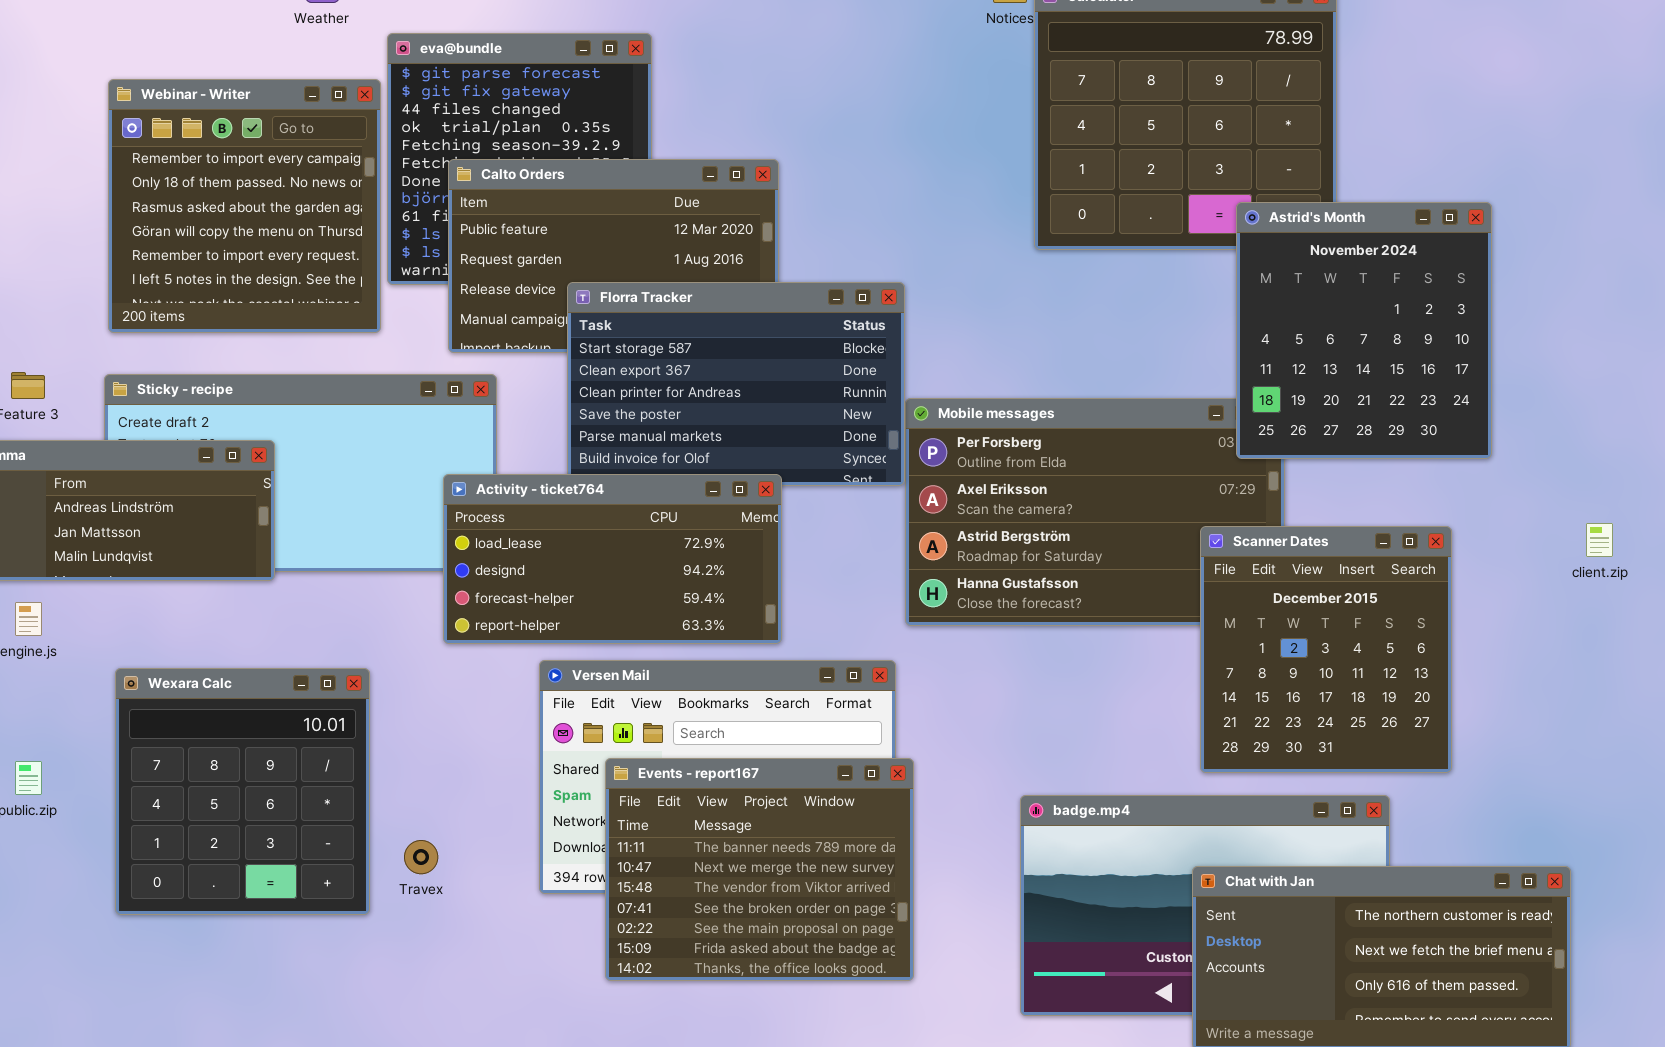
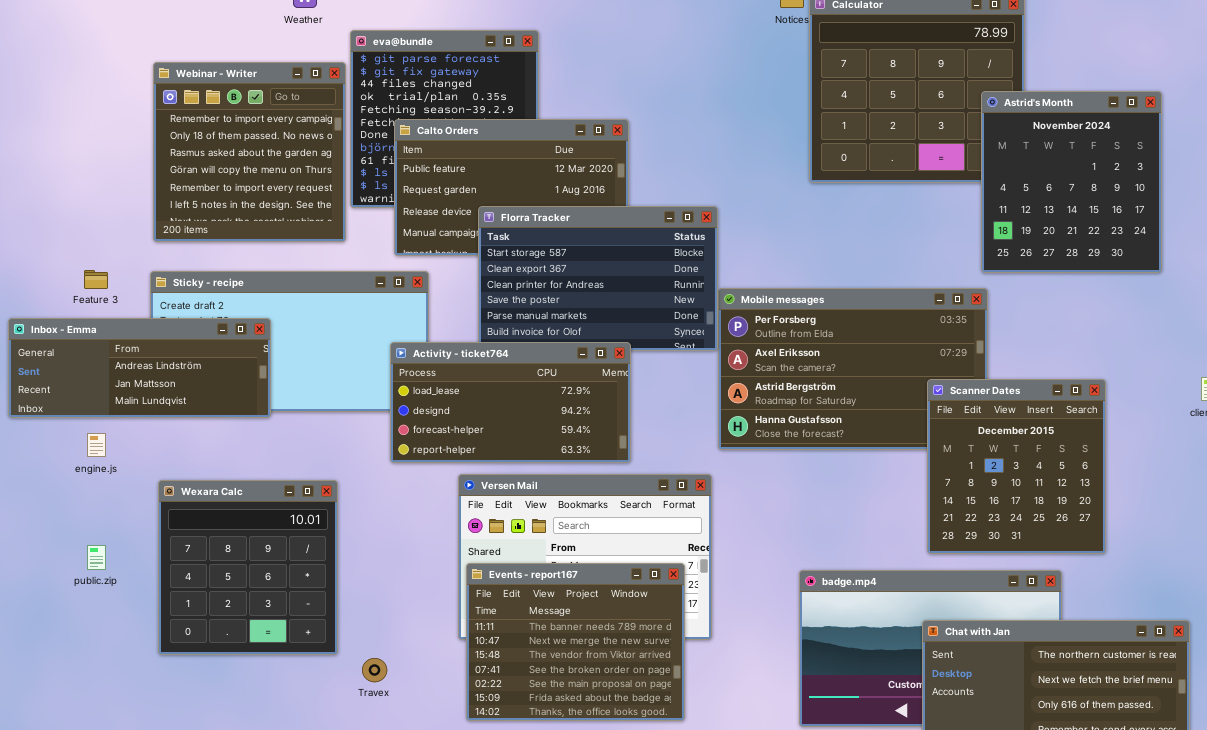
Astrid's Month: [1236,202,1492,459] -> [981,91,1162,273], moved
Events - report167: [605,758,914,981] -> [466,563,685,721], moved
Travex: [404,840,438,874] -> [362,658,387,682], moved

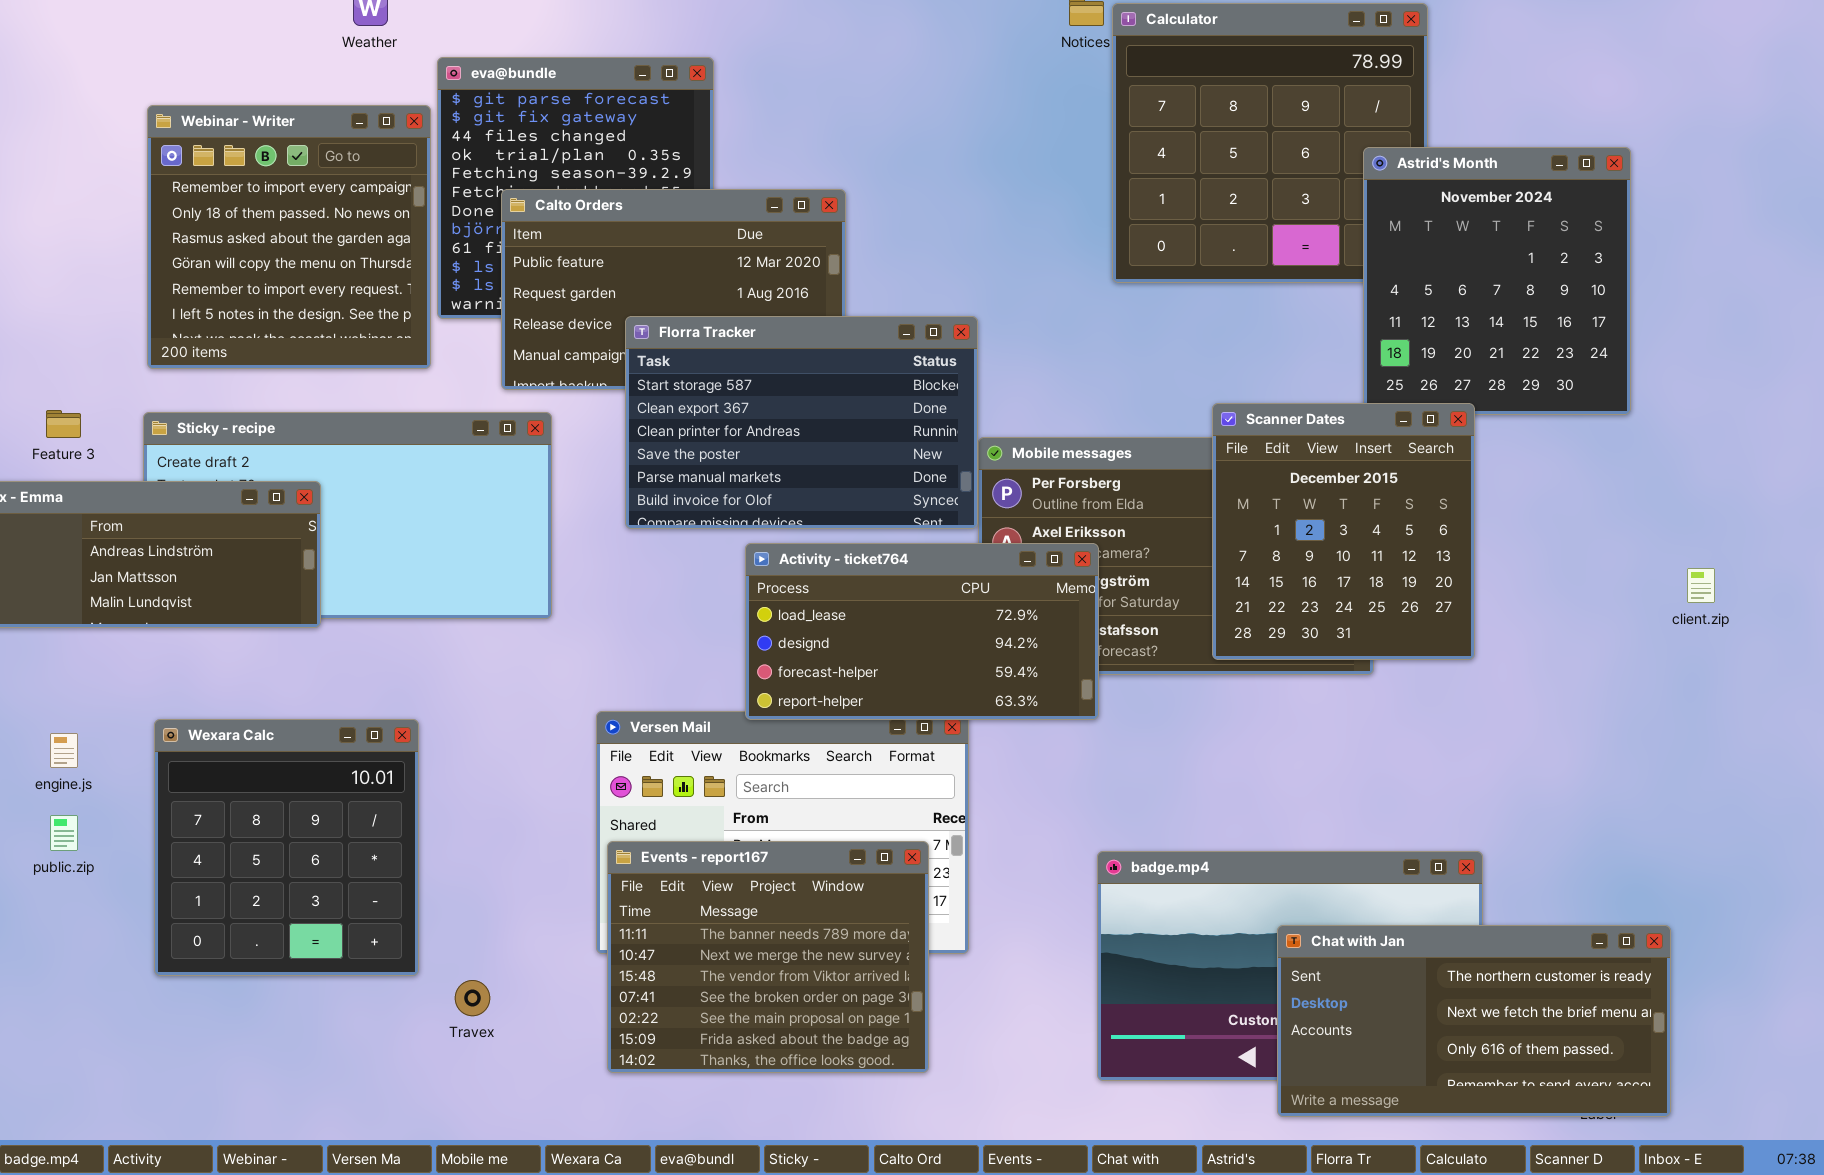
Activity - ticket764: [390,342,631,463] -> [745,543,1099,720], moved
Scanner Dates: [927,379,1106,554] -> [1212,403,1475,660], moved
engine.js: [87,433,106,457] -> [50,733,78,768], moved

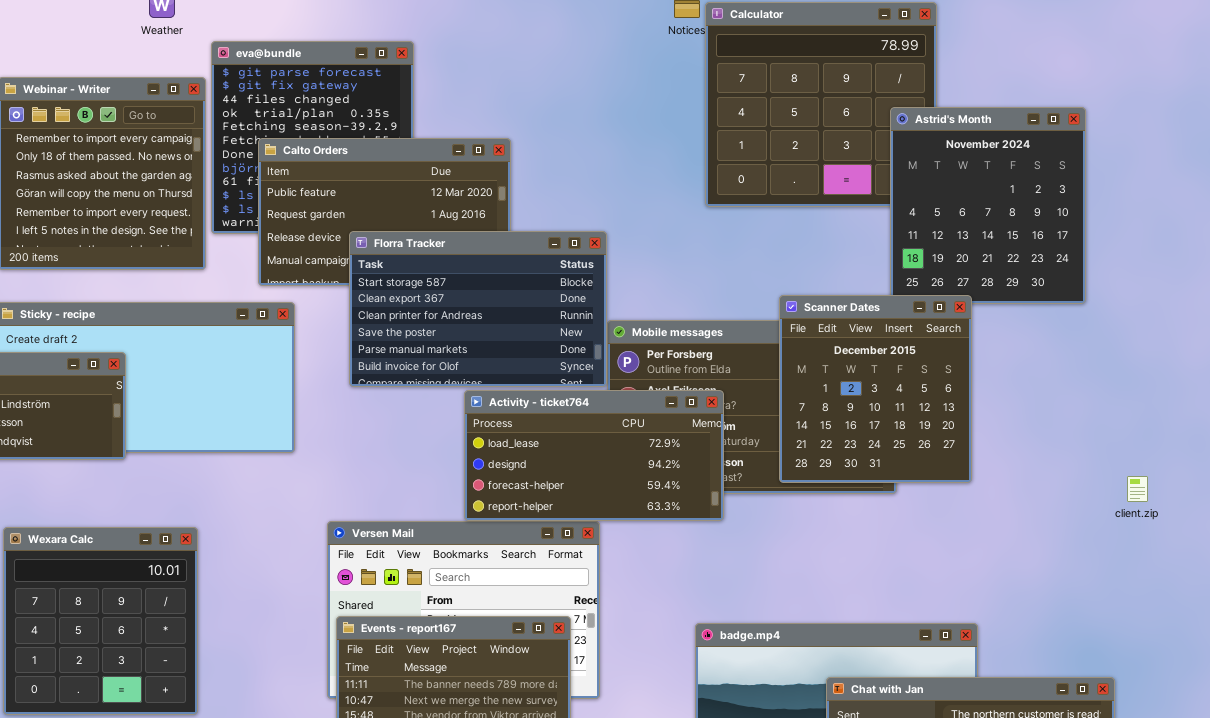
Activity - ticket764: [745,543,1099,720] -> [464,390,724,521], moved
client.zip: [1687,568,1715,603] -> [1127,476,1148,502], moved

